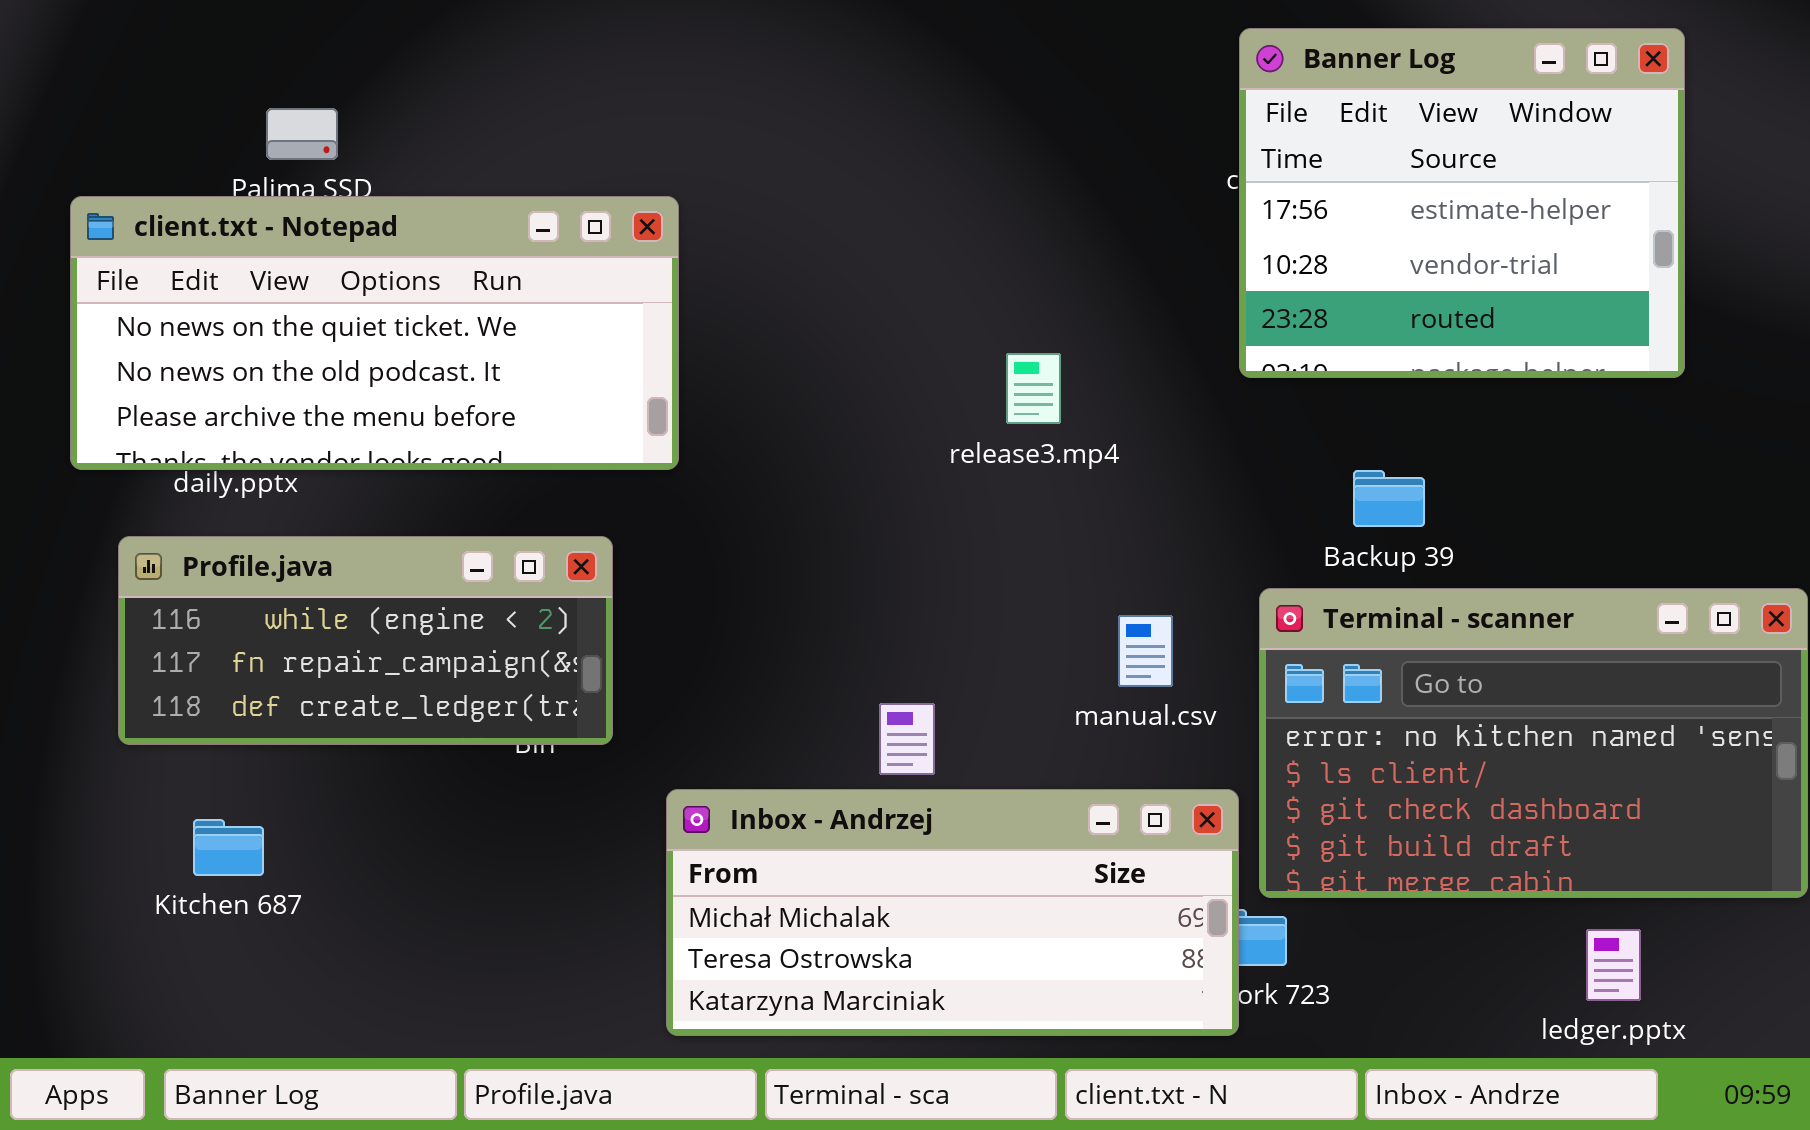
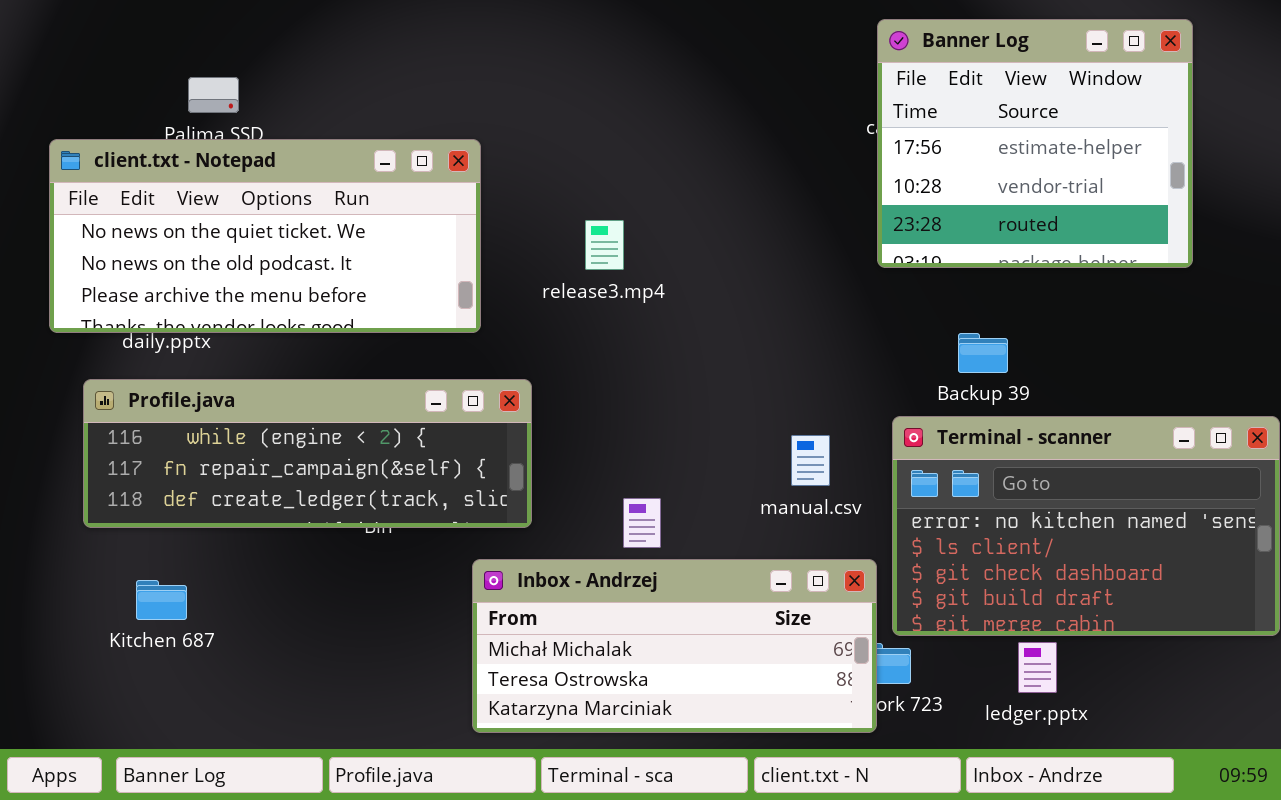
release3.mp4: [1006,353,1061,424] -> [585,220,624,270], moved
Profile.java: [118,536,613,745] -> [83,379,532,528], resized
ledger.pptx: [1586,929,1641,1001] -> [1018,642,1057,693], moved

